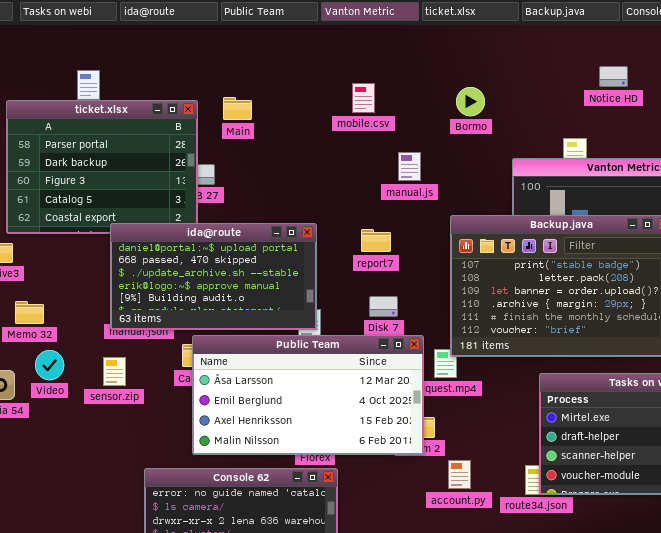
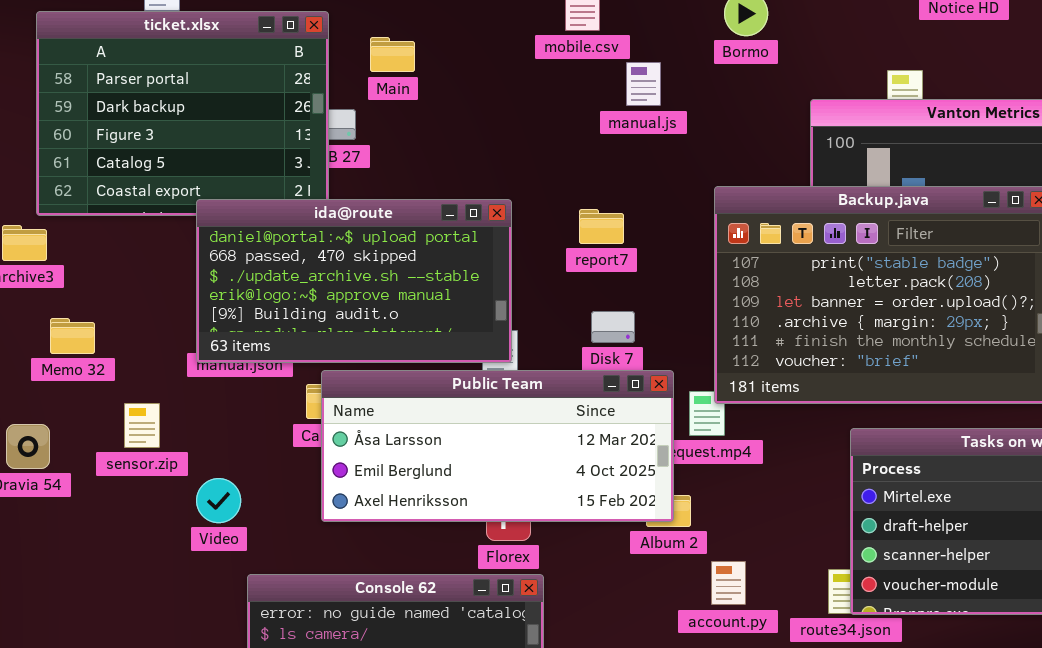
Main: [223,97,252,120] -> [370,37,415,72], moved
manual.js: [398,152,421,181] -> [626,62,661,106], moved
Public Team: [192,335,424,455] -> [321,370,674,522], resized
Video: [35,350,64,380] -> [196,478,241,523], moved
sensor.zip: [103,357,126,386] -> [124,403,160,448], moved

